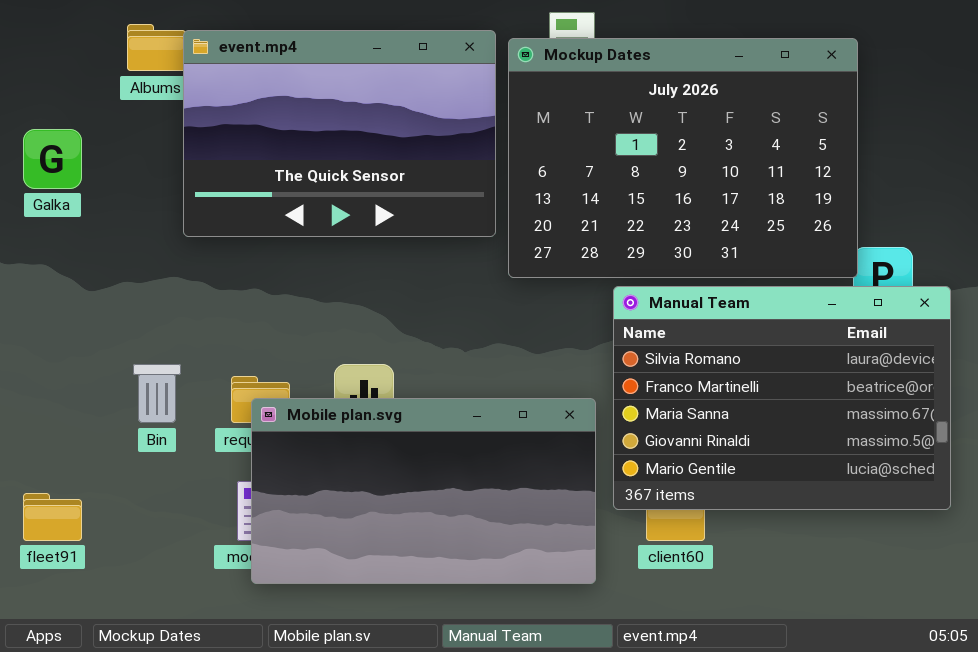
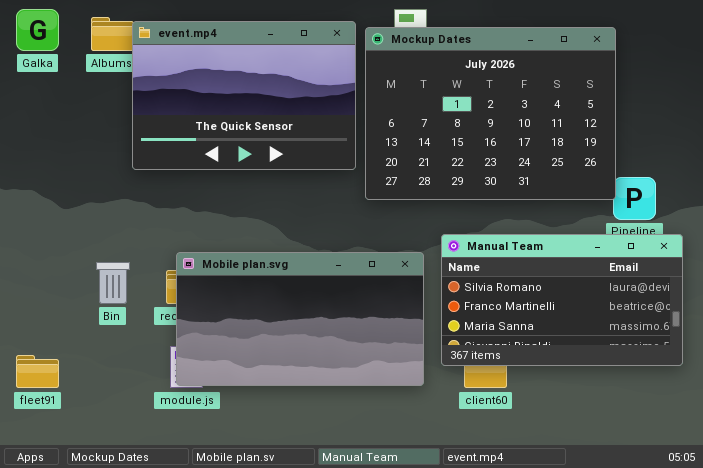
Galka: [23,129,82,189] -> [16,9,59,51], moved
Manual Team: [613,286,951,510] -> [441,234,683,366], resized
Mobile plan.svg: [251,398,596,584] -> [176,252,424,386], moved

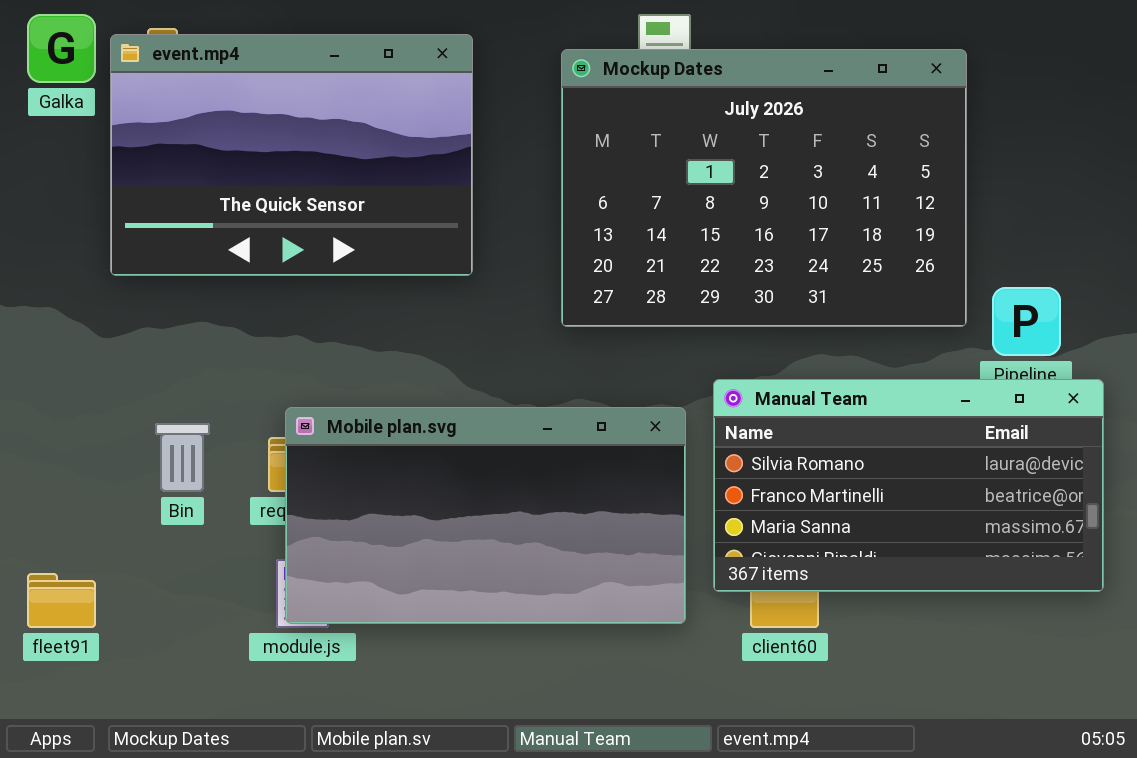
event.mp4: [132,21,356,170] -> [110,34,473,276], moved
Mockup Dates: [365,27,616,200] -> [561,49,967,327], moved

